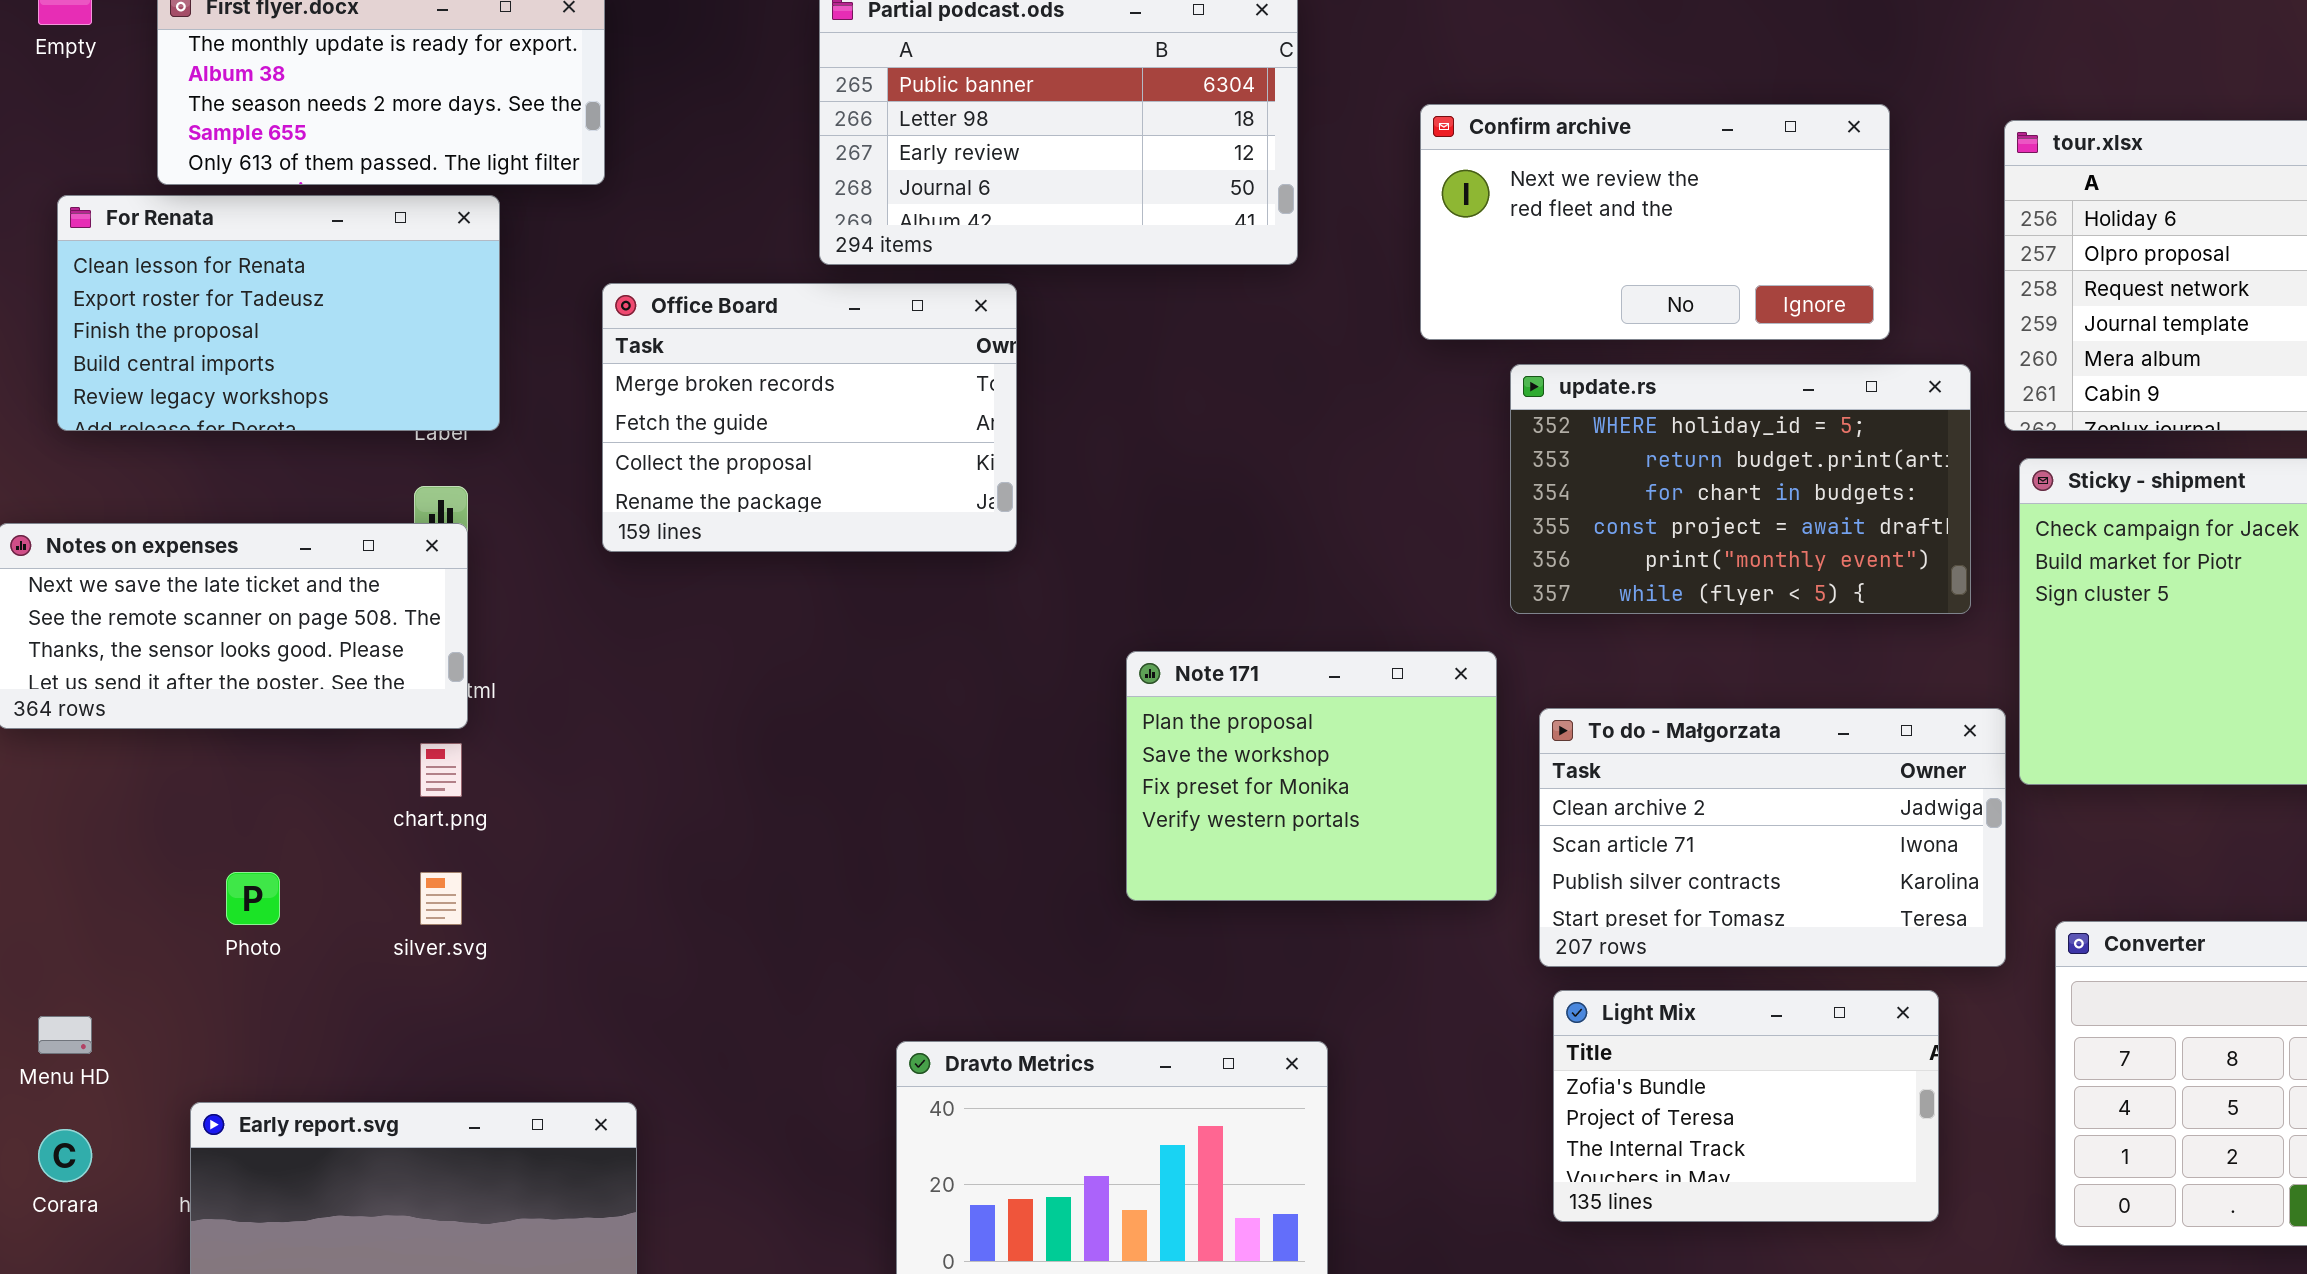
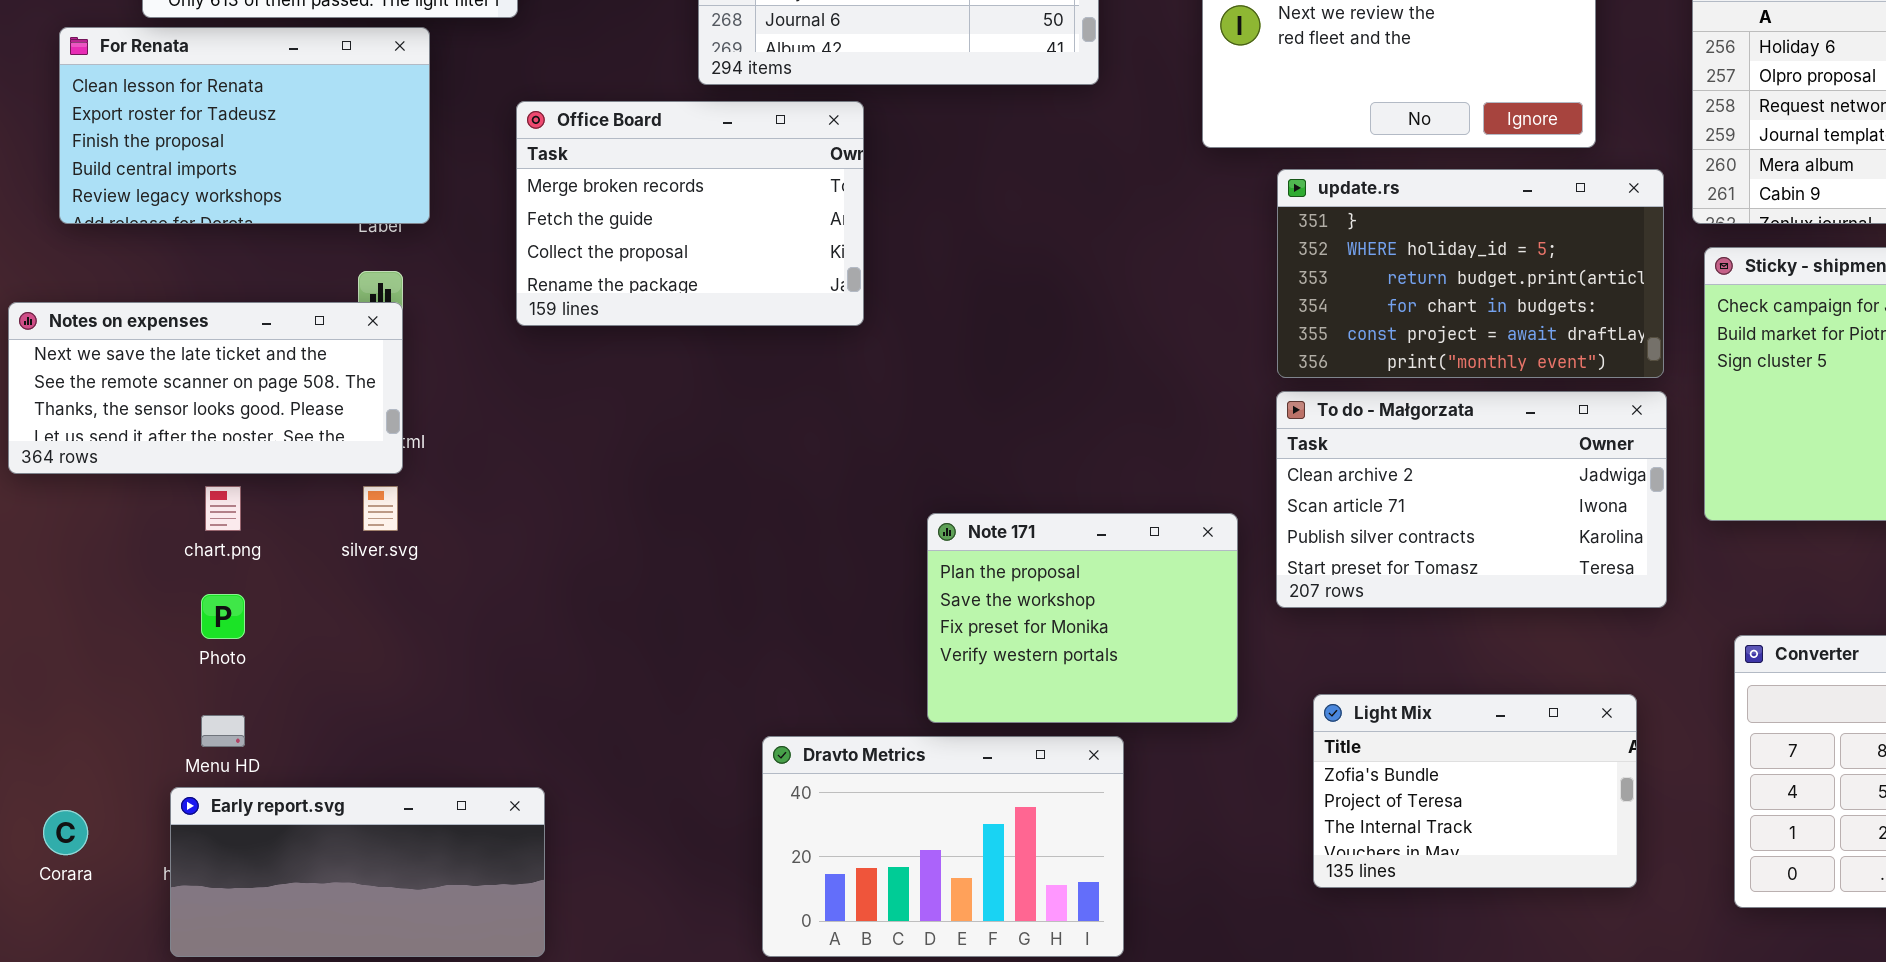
update.rs: [1510,364,1971,614] -> [1277,169,1664,378], scrolled up 1 row
Note 171: [1126,651,1497,901] -> [927,513,1238,723], moved
To do - Małgorzata: [1539,708,2006,967] -> [1276,391,1667,608], moved
chart.png: [420,743,462,797] -> [205,486,241,531], moved
silver.svg: [420,872,462,925] -> [363,486,398,531], moved
Menu HD: [38,1016,92,1054] -> [201,715,245,747], moved

